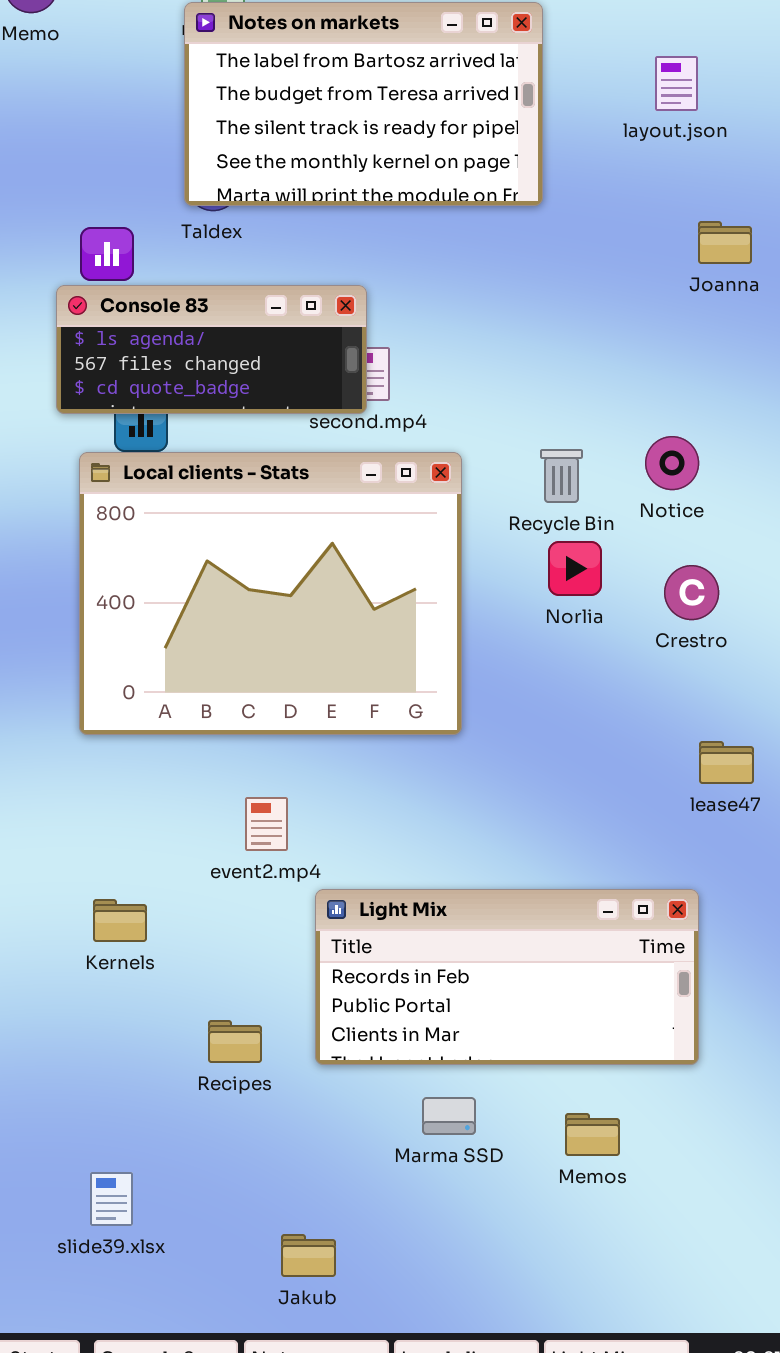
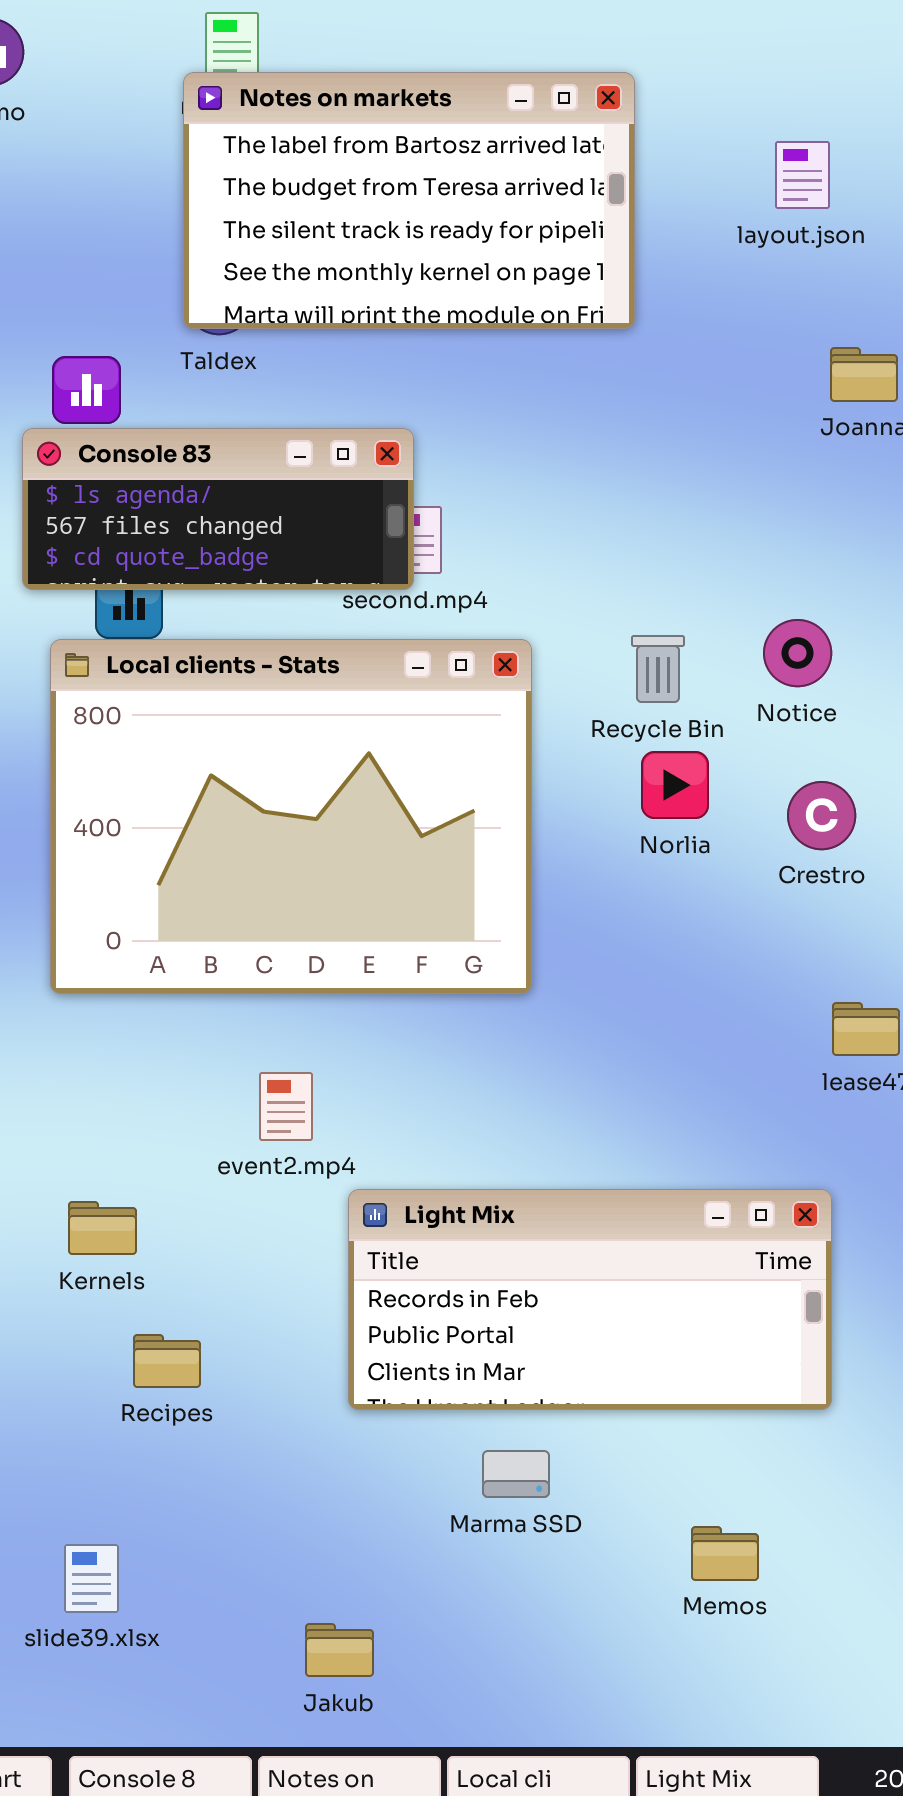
Recipes: [208,1020,262,1063] -> [133,1334,201,1388], moved
Memos: [565,1113,620,1156] -> [691,1526,759,1581], moved

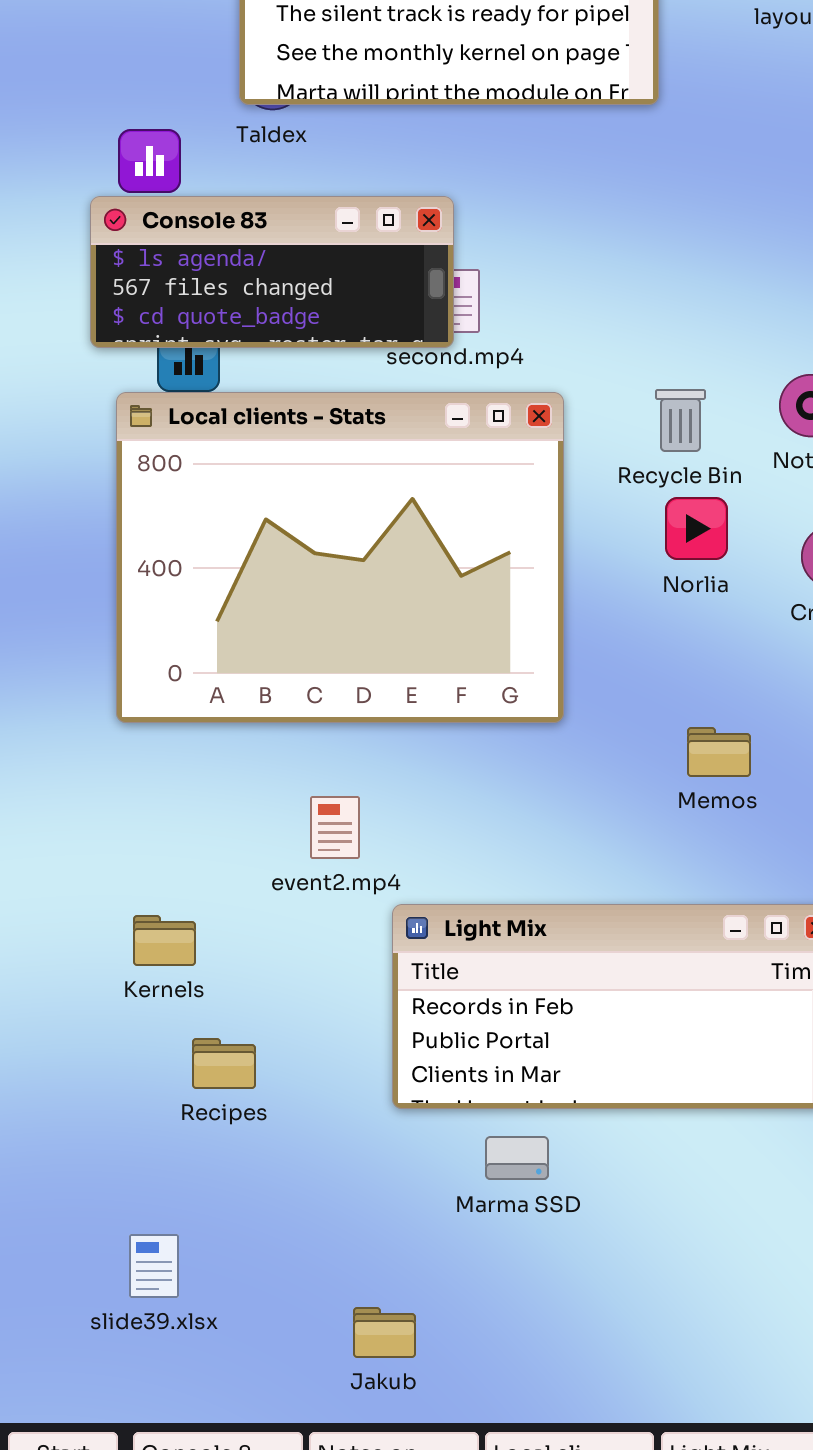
Marma SSD: [482,1450,550,1498] -> [485,1136,549,1180], moved
Memos: [691,1526,759,1581] -> [687,727,751,777], moved

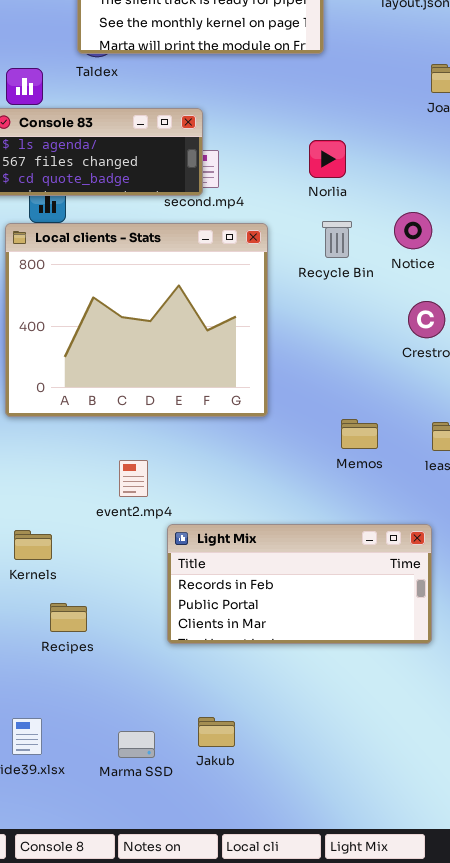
Norlia: [665,497,728,560] -> [309,140,346,178], moved
Marma SSD: [485,1136,549,1180] -> [118,731,155,758], moved
Jakub: [353,1307,416,1358] -> [198,717,235,747], moved

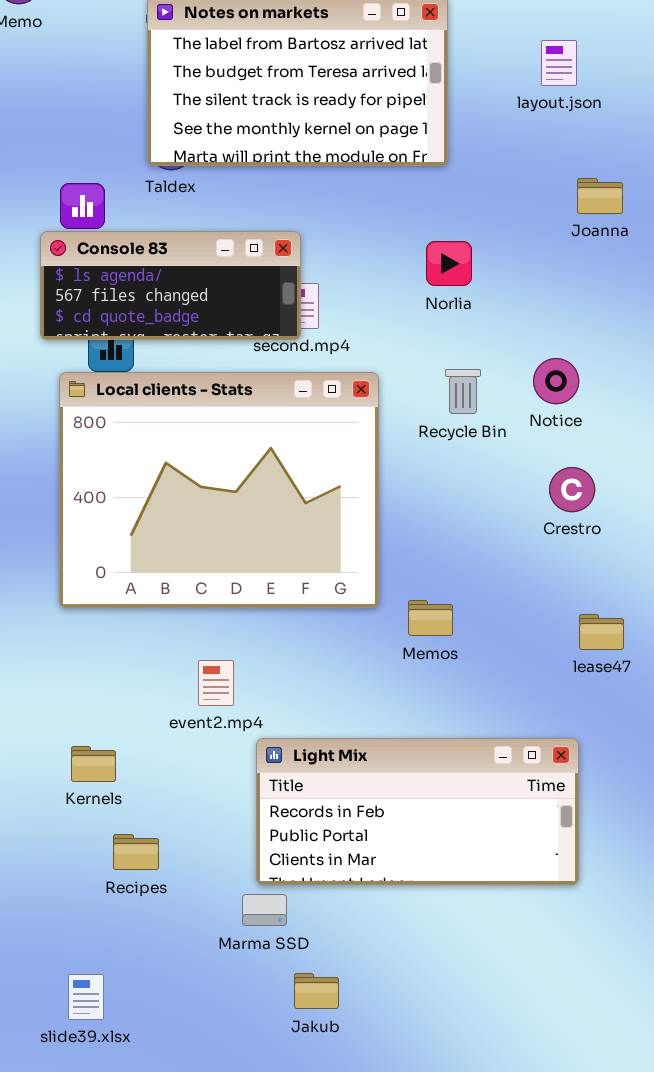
Norlia: [309,140,346,178] -> [426,241,472,286], moved
Memos: [341,419,378,449] -> [408,600,453,636], moved
Marma SSD: [118,731,155,758] -> [242,894,287,926], moved

